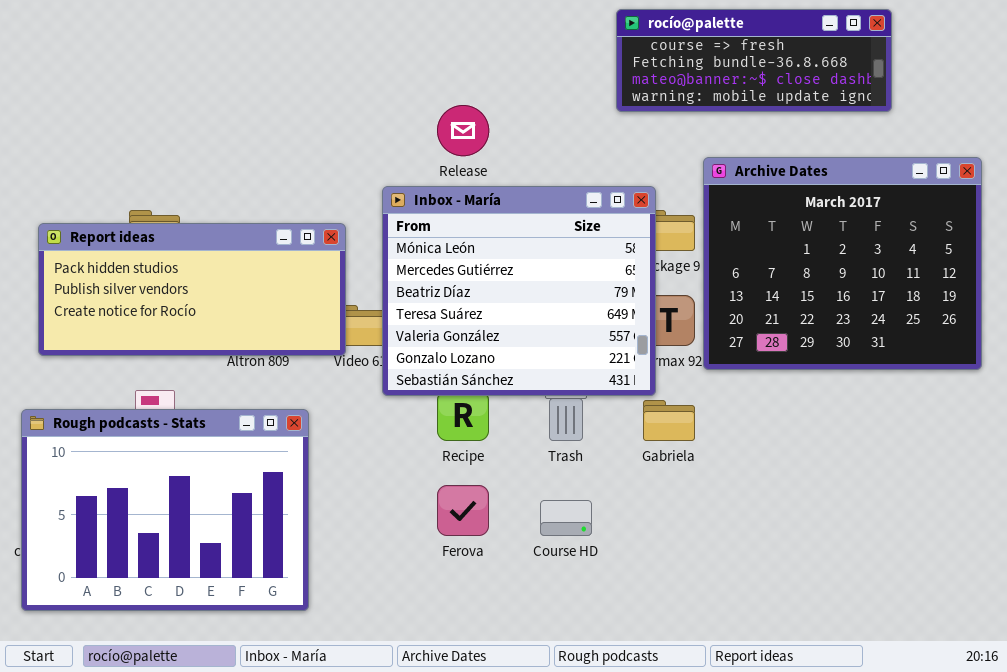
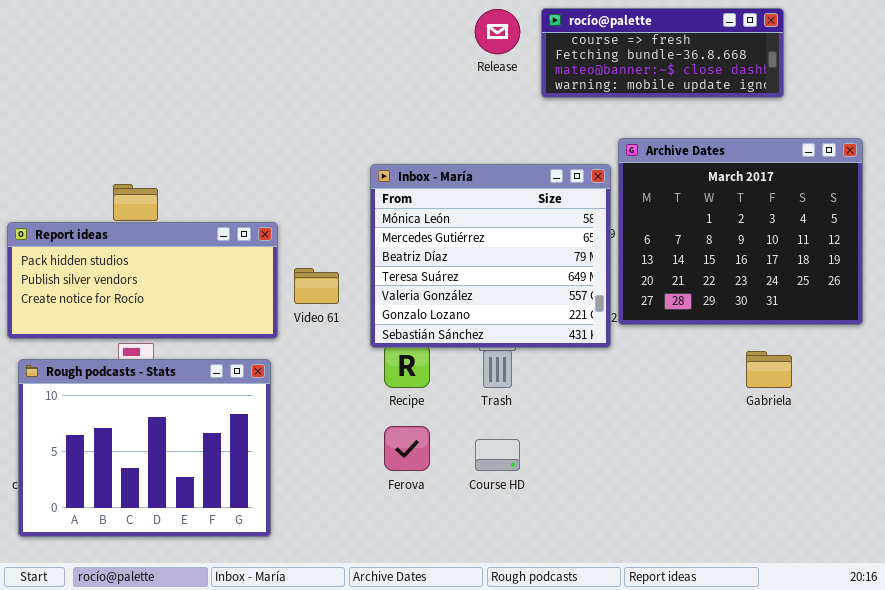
Release: [437,105,489,156] -> [475,9,520,54], moved
Inbox - María: [382,186,656,396] -> [370,164,611,348], moved
Report ideas: [38,223,346,356] -> [7,222,278,339], moved
Gabriela: [643,400,695,441] -> [746,351,792,388], moved

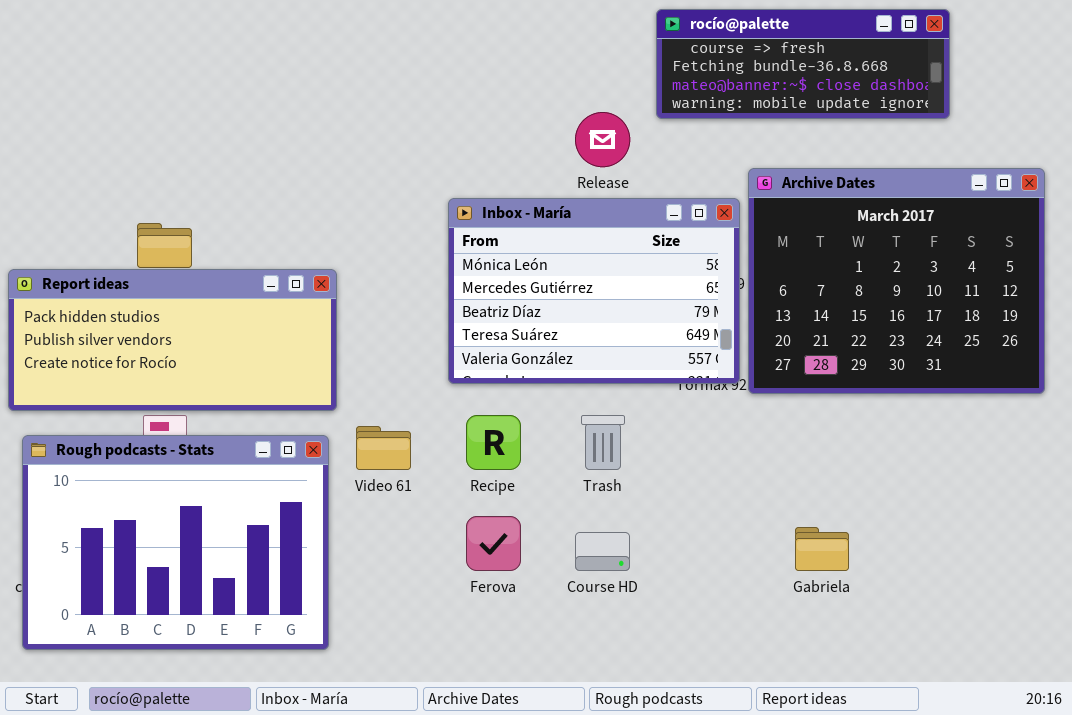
Release: [475,9,520,54] -> [575,112,630,167], moved
Inbox - María: [370,164,611,348] -> [448,198,740,384], resized
Video 61: [294,268,339,304] -> [356,426,411,470], moved
Gabriela: [746,351,792,388] -> [795,527,849,571], moved

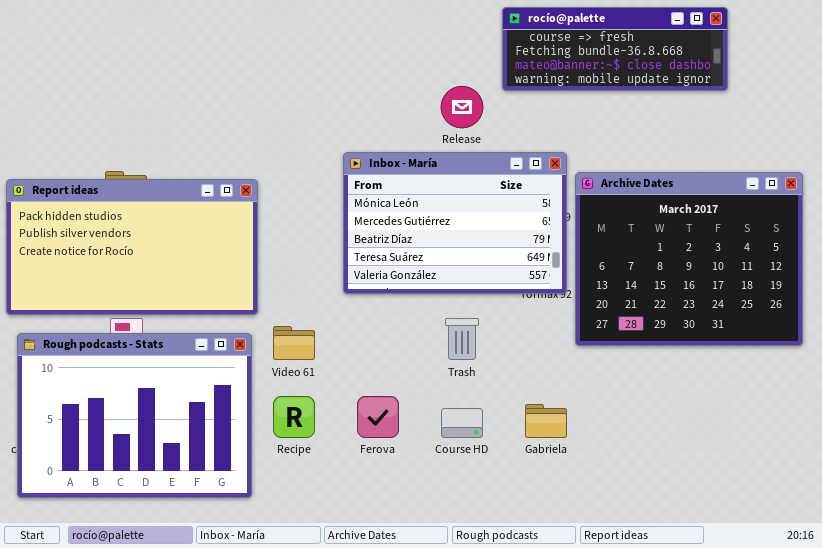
Archive Dates: [748,168,1045,394] -> [575,172,803,346], moved
Report ideas: [8,269,337,411] -> [6,179,258,315], resized
Recipe: [466,415,521,470] -> [273,396,315,438], moved
Gabriela: [795,527,849,571] -> [525,404,567,438], moved

